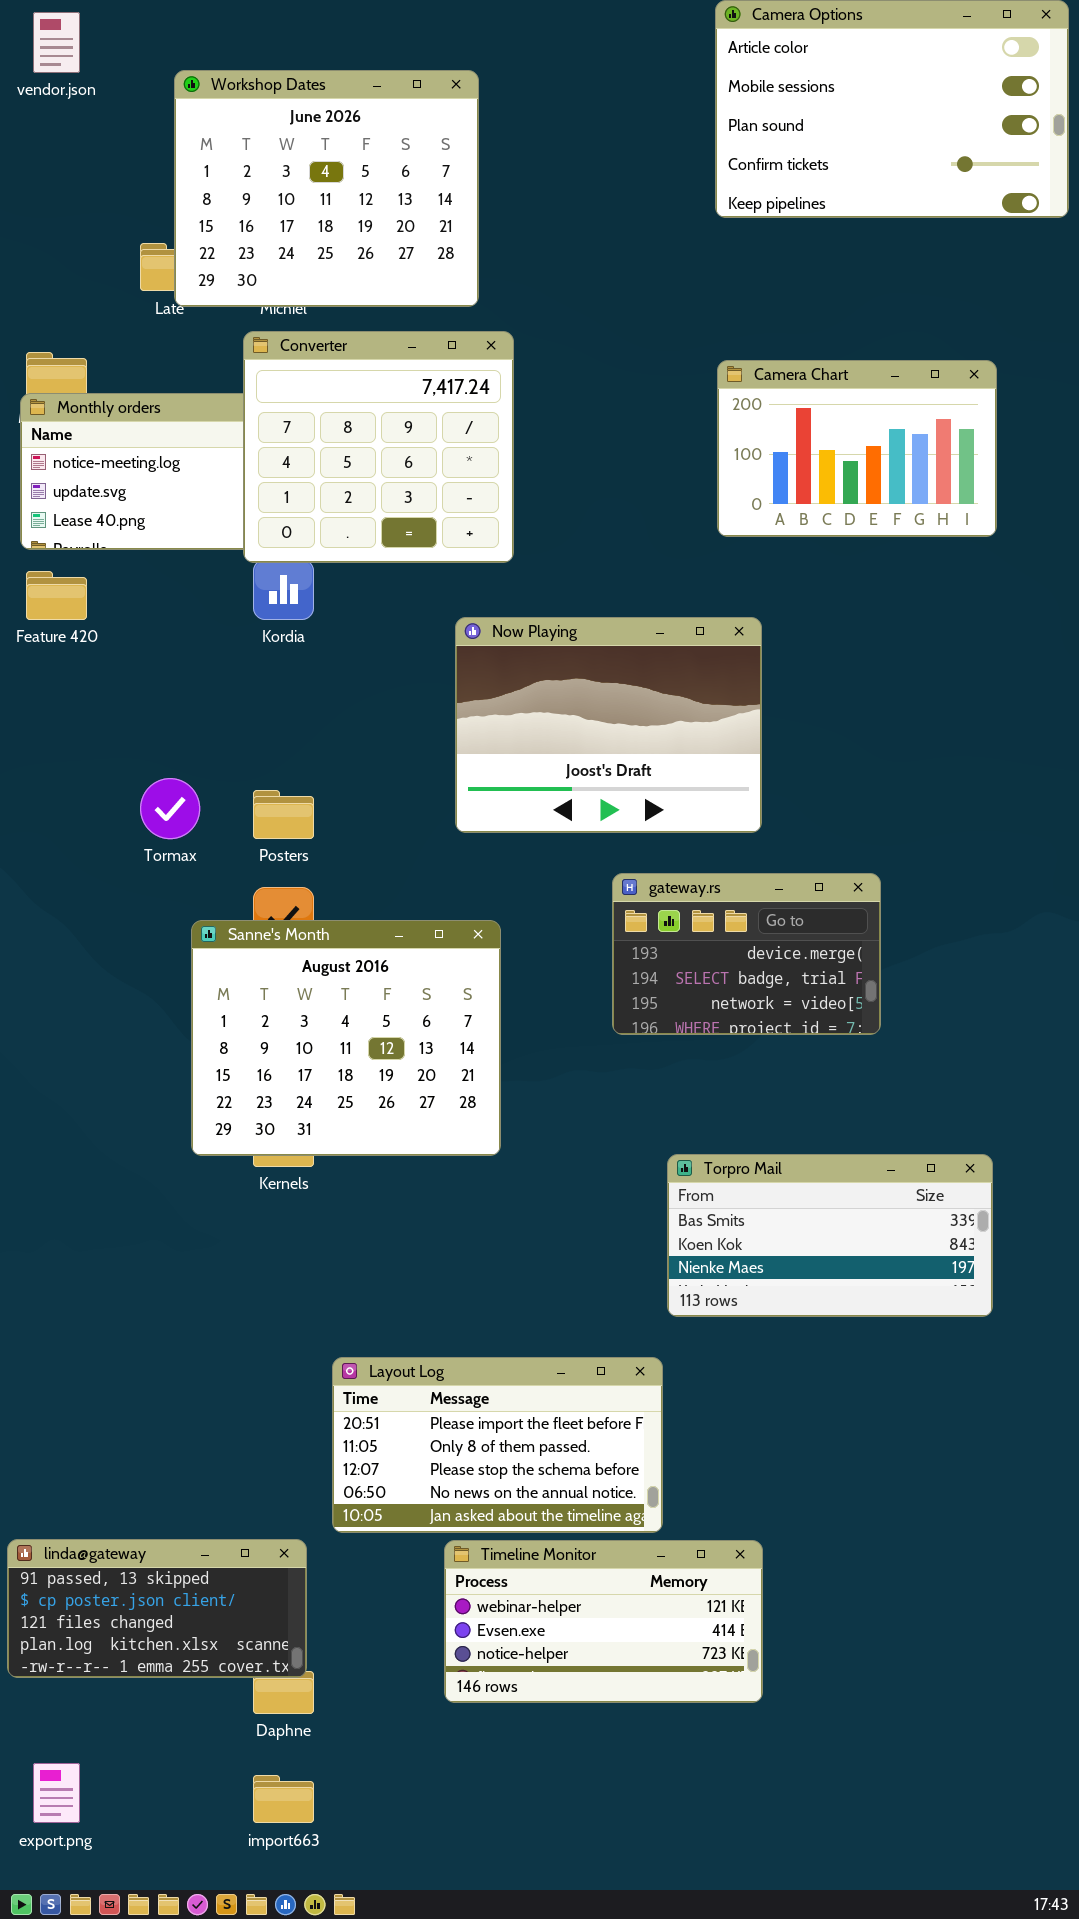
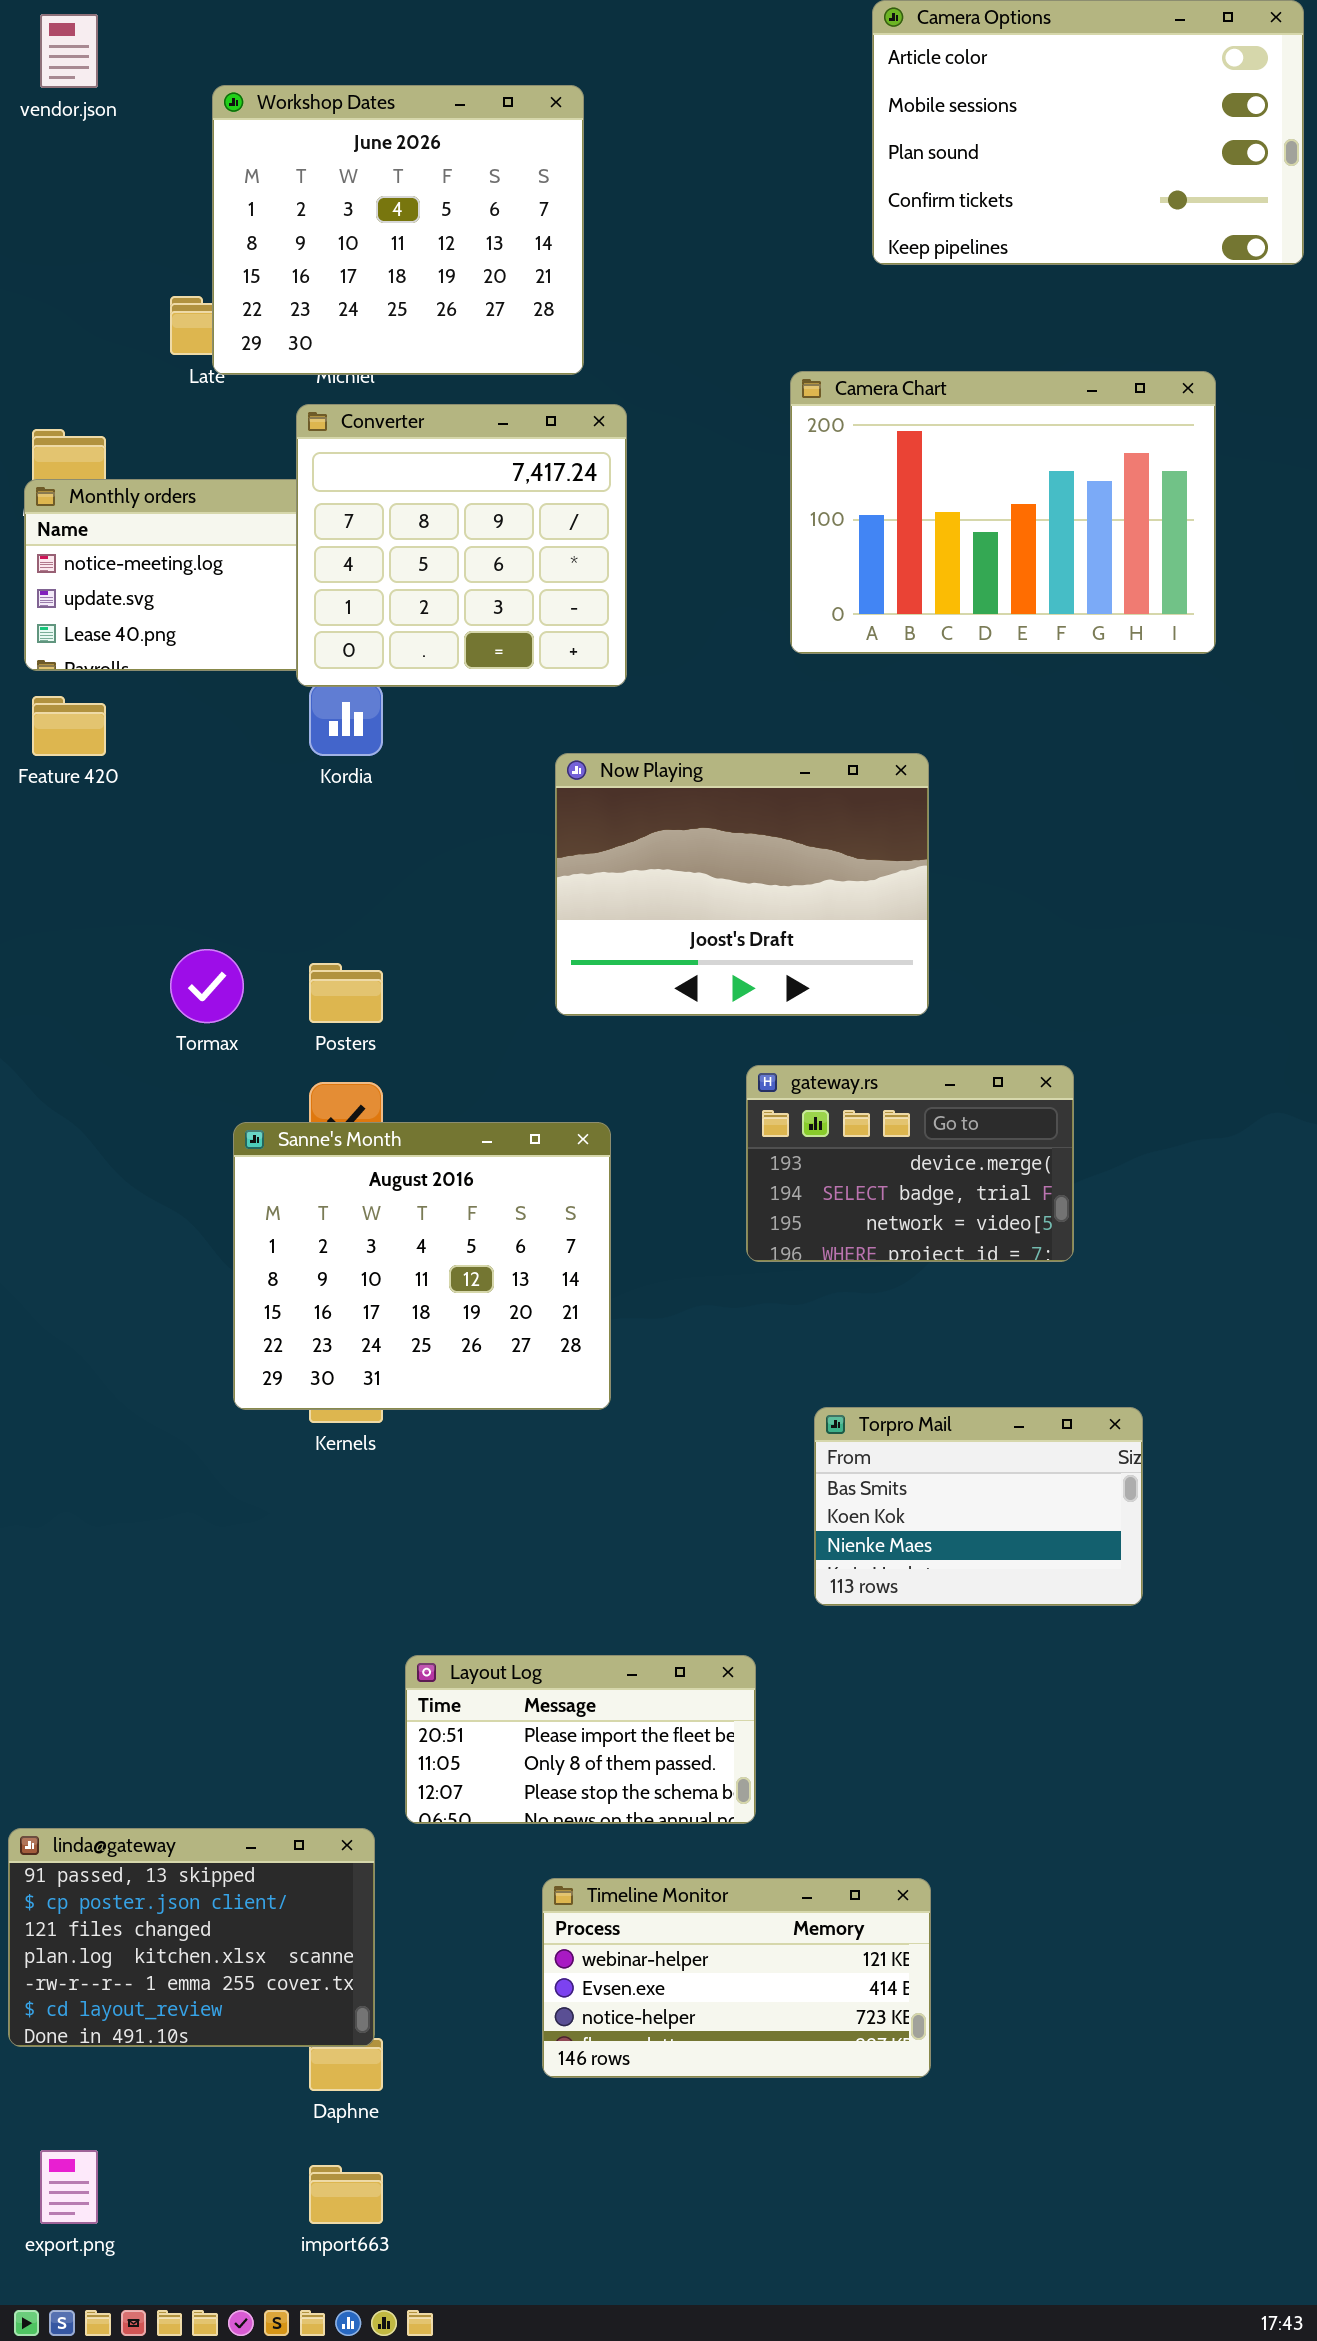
Camera Chart: [717,360,997,537] -> [790,371,1216,654], resized
Torpro Mail: [667,1154,993,1317] -> [814,1407,1143,1606], resized
Layout Log: [332,1357,663,1533] -> [405,1655,756,1824], resized
linda@gateway: [7,1539,307,1678] -> [8,1828,375,2047], resized

